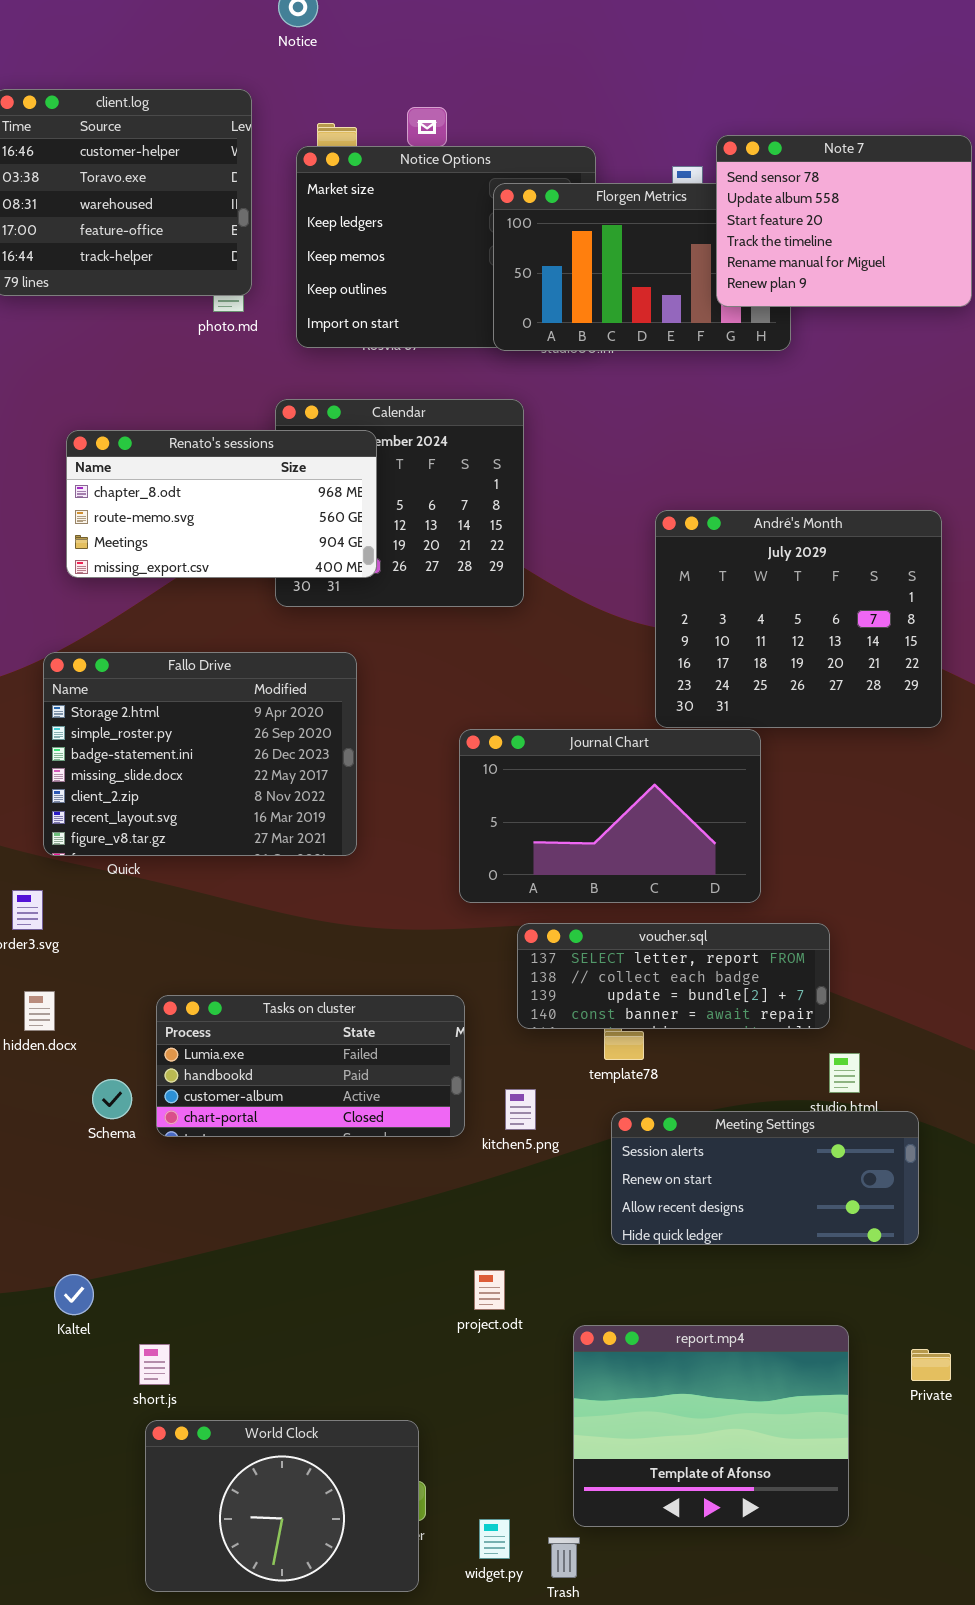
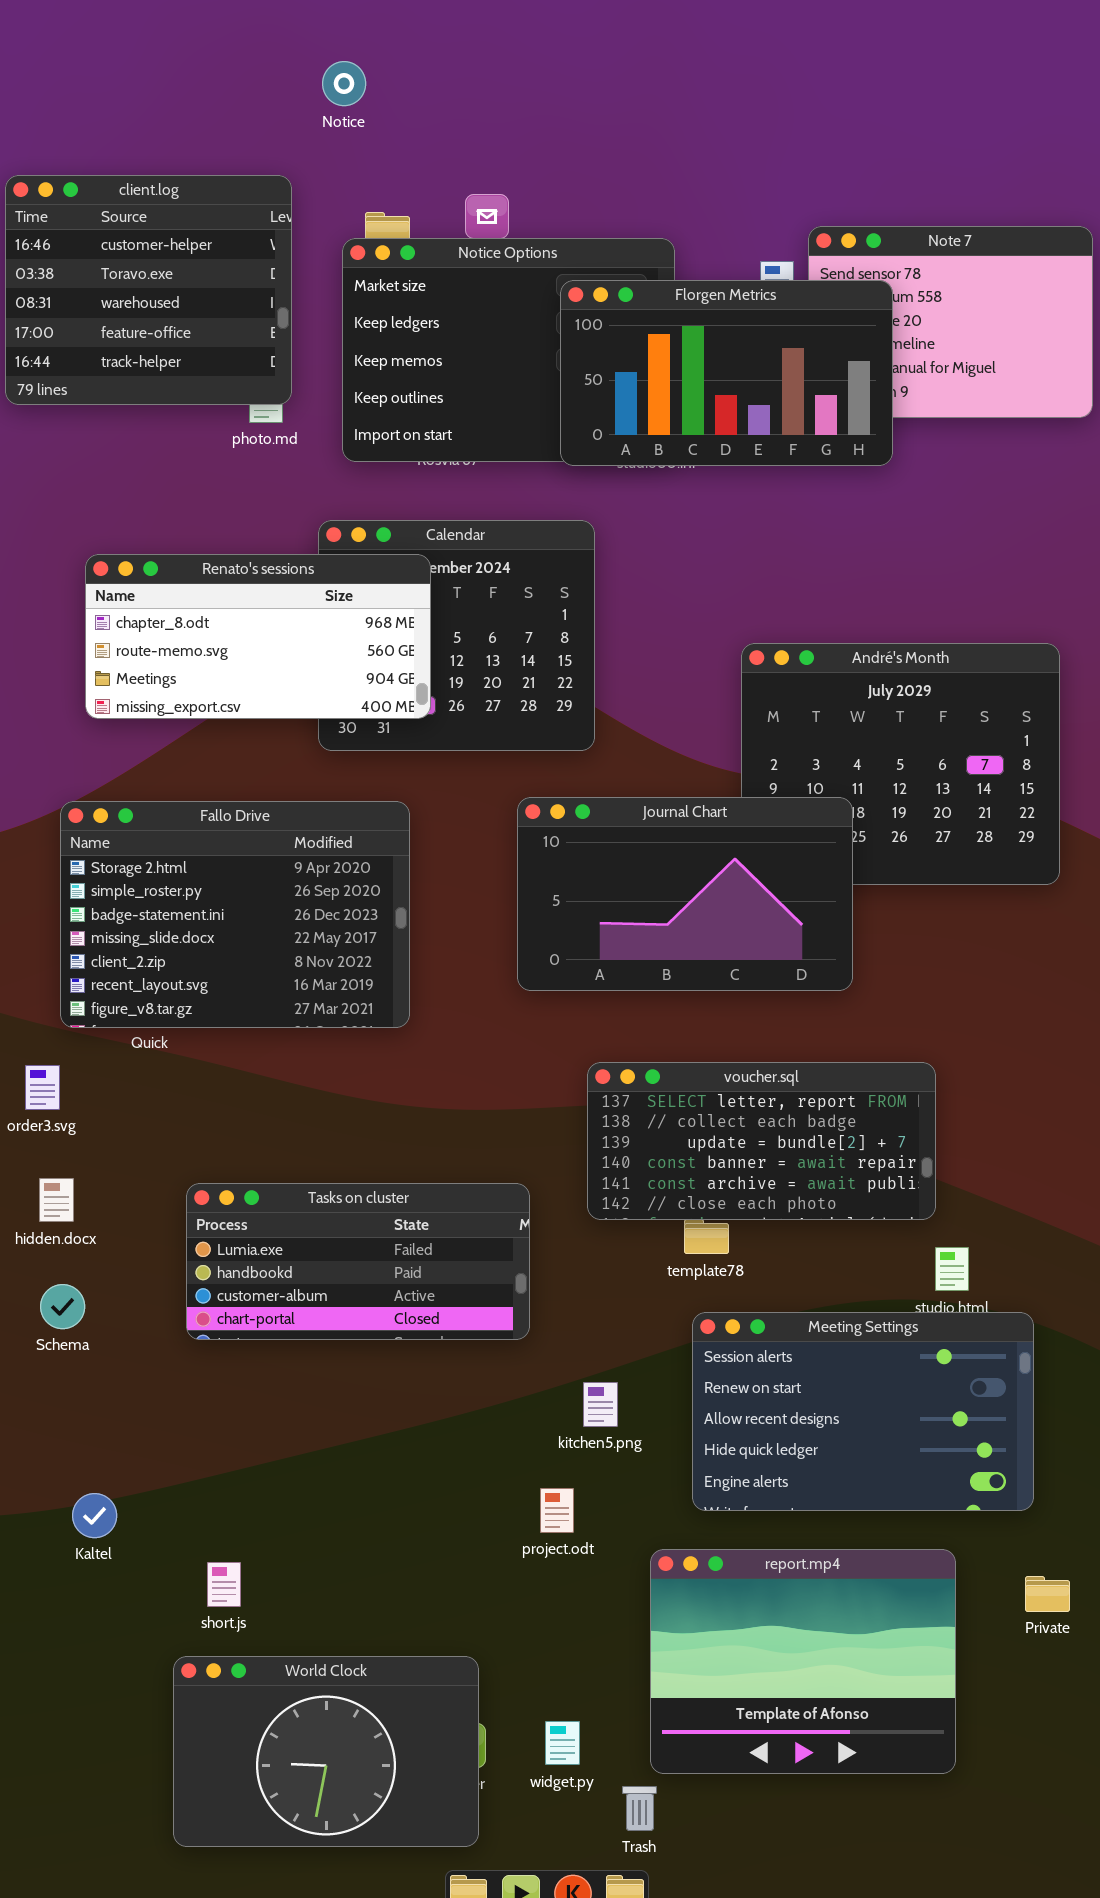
Florgen Metrics: [493,183,791,351] -> [560,280,893,466], raised
Journal Chart: [459,729,761,903] -> [517,797,853,991], moved
voucher.sql: [517,923,830,1029] -> [587,1062,936,1220], resized
Schema: [92,1079,132,1119] -> [40,1284,85,1329], moved
kitchen5.png: [505,1089,536,1130] -> [583,1382,618,1427], moved
Meeting Settings: [611,1111,919,1245] -> [692,1312,1034,1511], resized
short.js: [139,1344,170,1385] -> [207,1562,241,1607], moved
widget.py: [479,1519,510,1559] -> [545,1721,580,1765], moved

